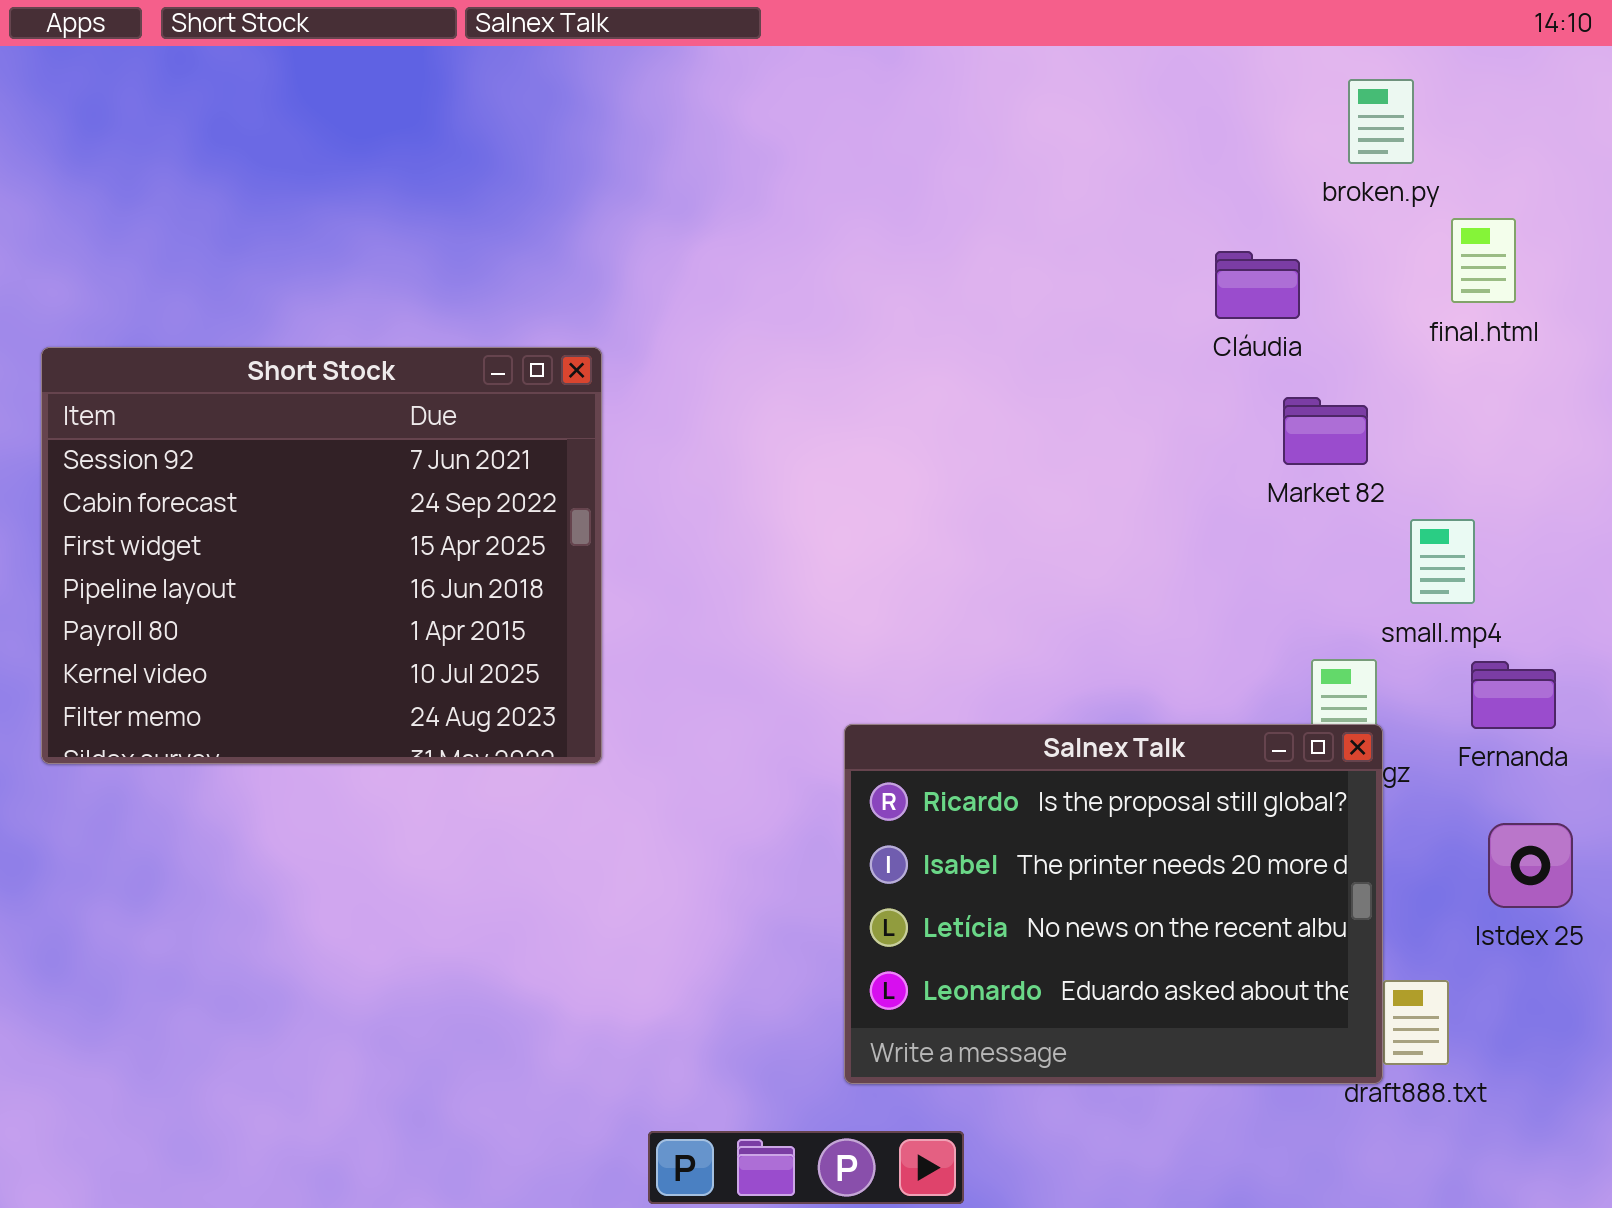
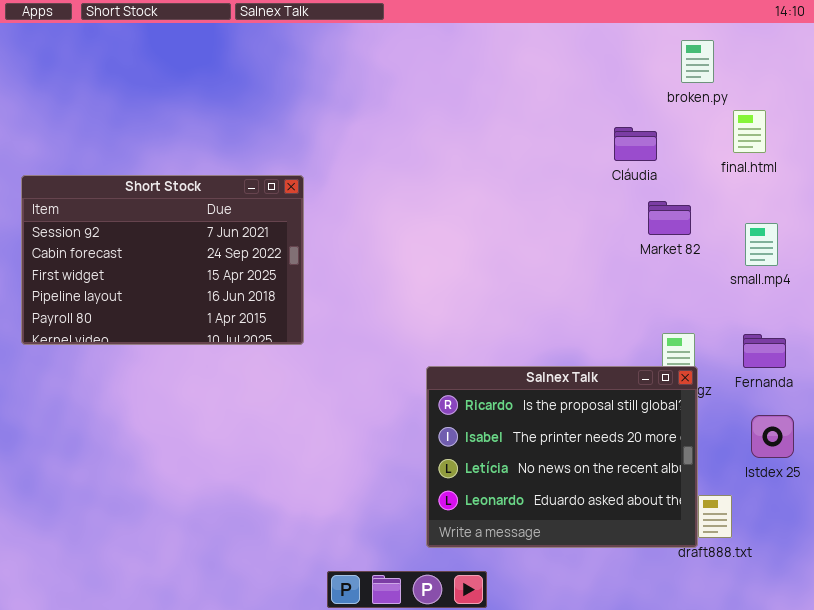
Short Stock: [41,347,602,764] -> [21,175,304,345], resized
small.mp4: [1410,519,1475,604] -> [745,223,778,266], moved

